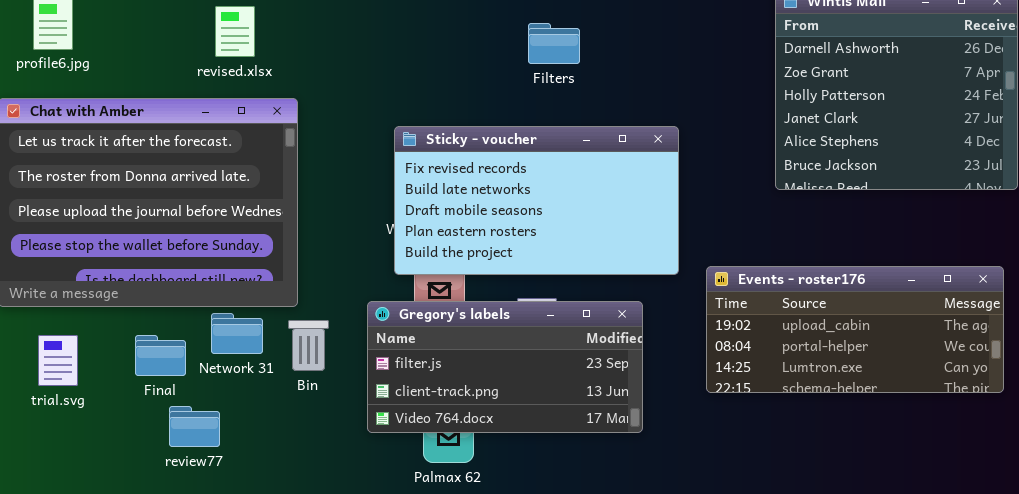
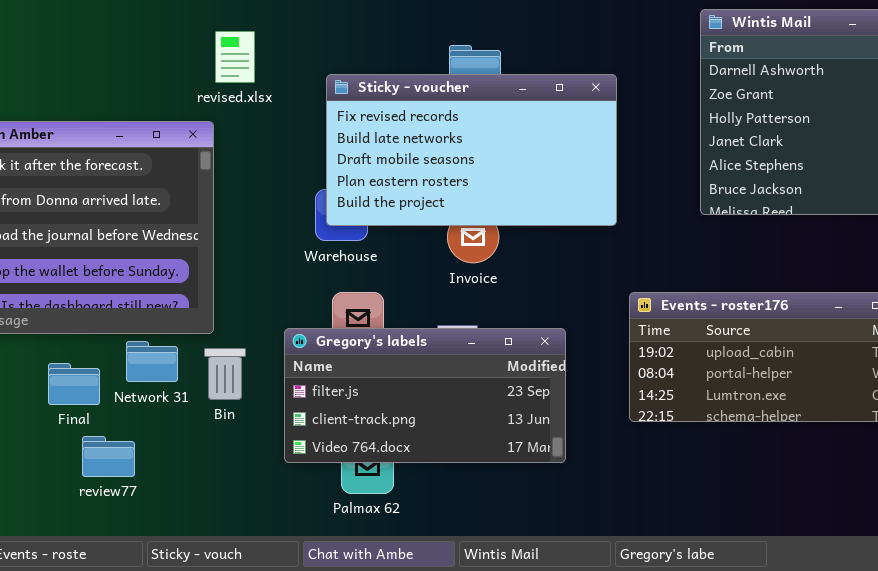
revised.xlsx: [215,6,255,57] -> [215,31,255,83], moved
Sticky - voucher: [394,126,679,275] -> [326,74,617,226], moved

